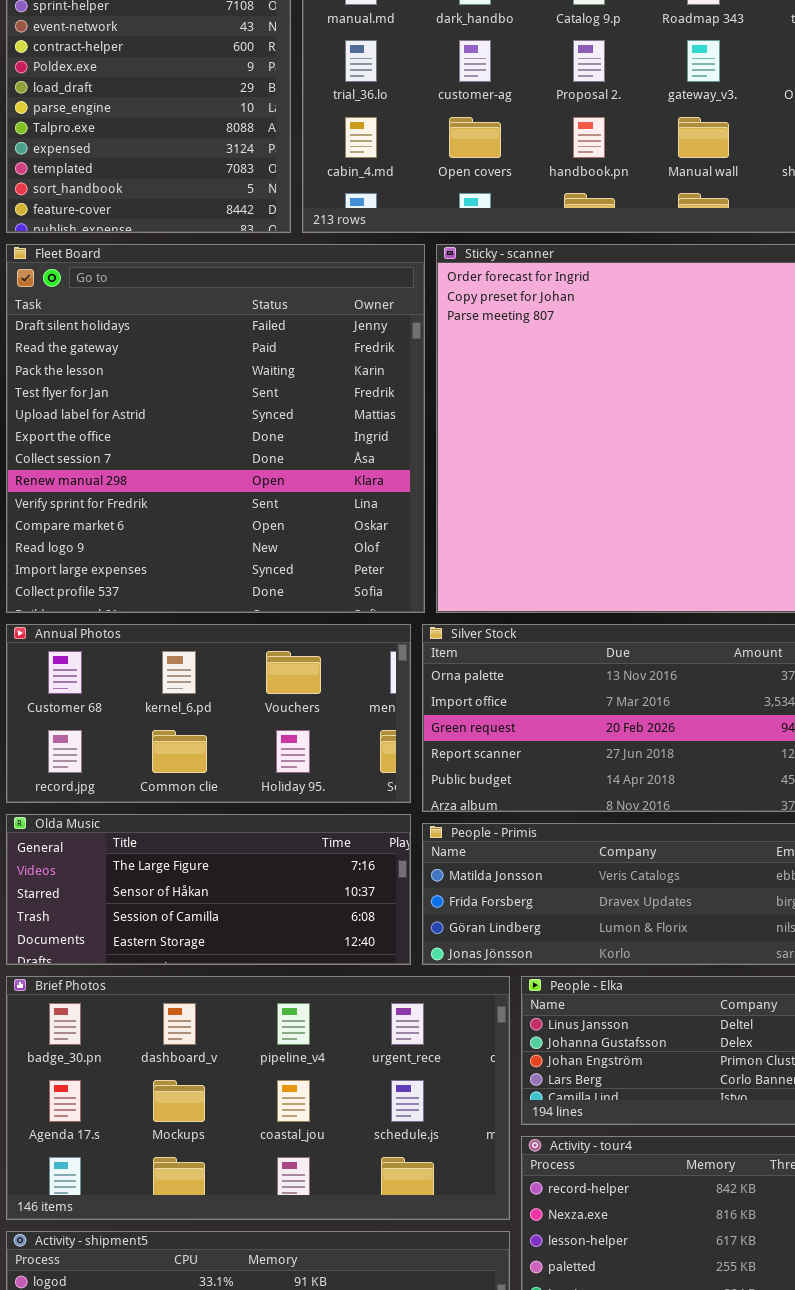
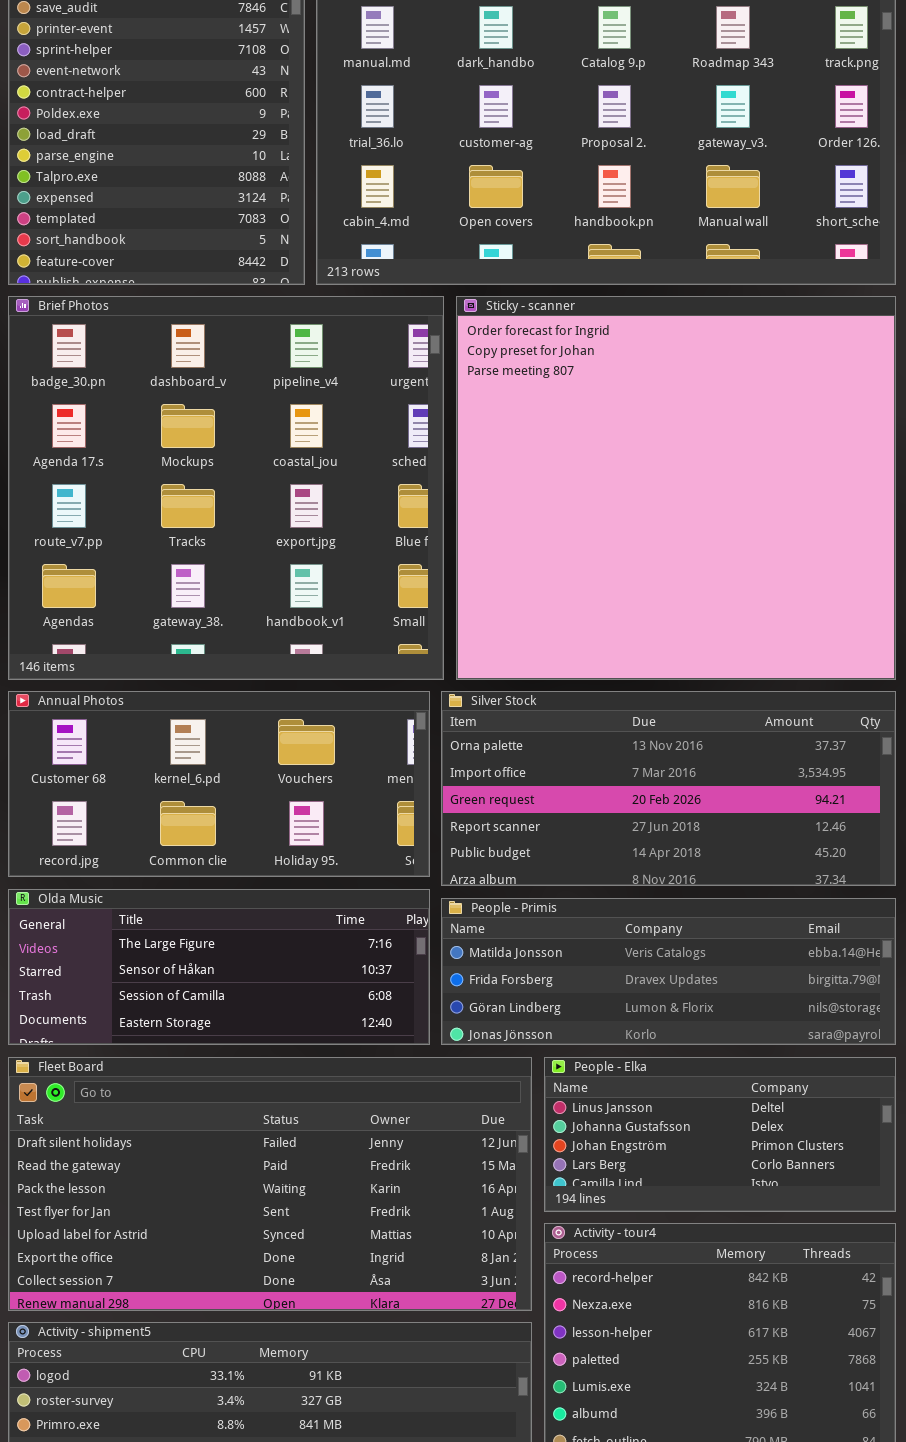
Fleet Board: [6,244,425,613] -> [8,1057,532,1311], moved, resized
Brief Photos: [6,976,510,1220] -> [8,296,444,680], moved, resized

